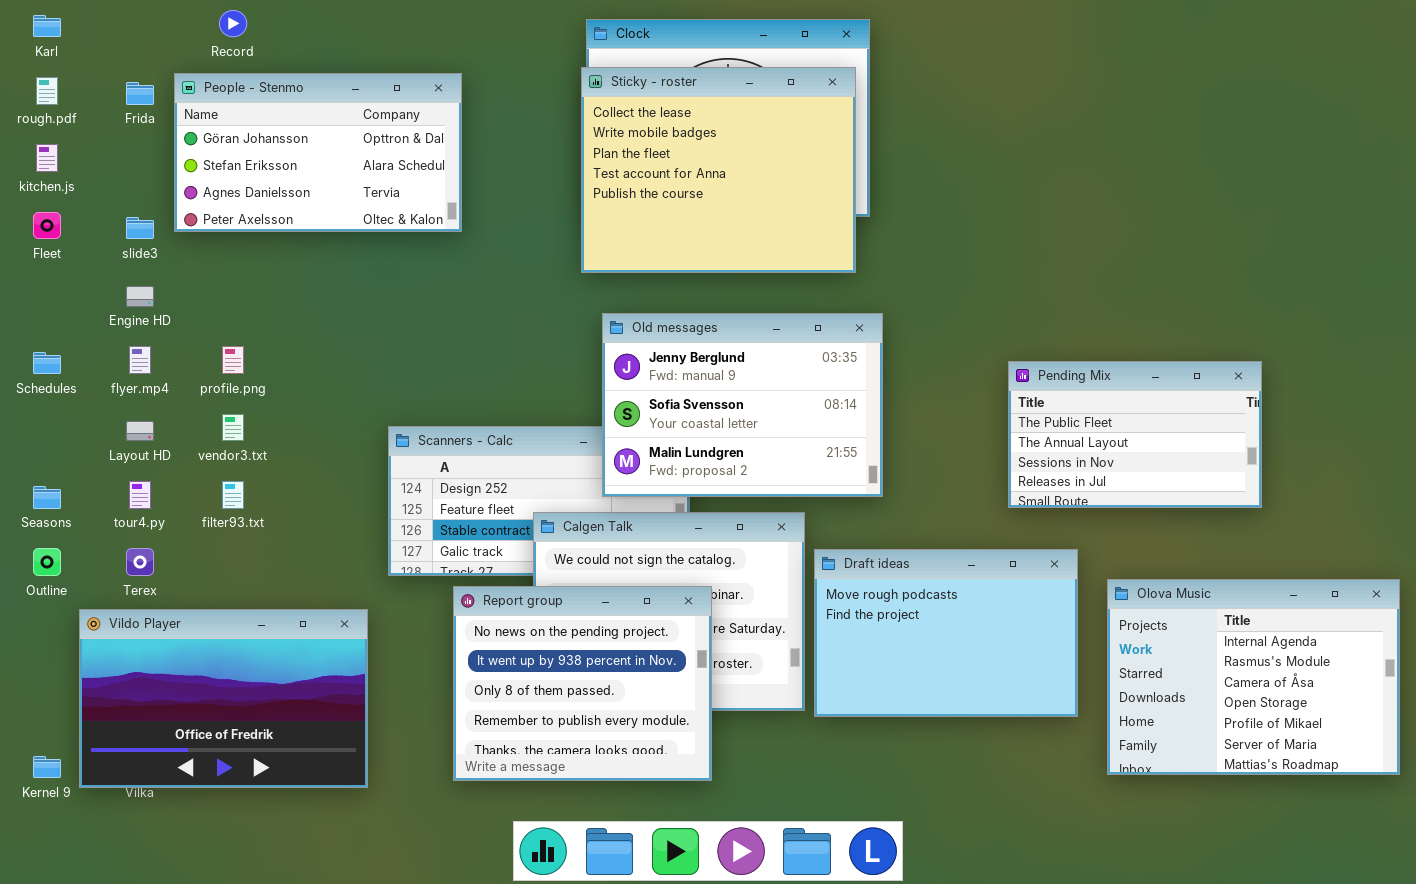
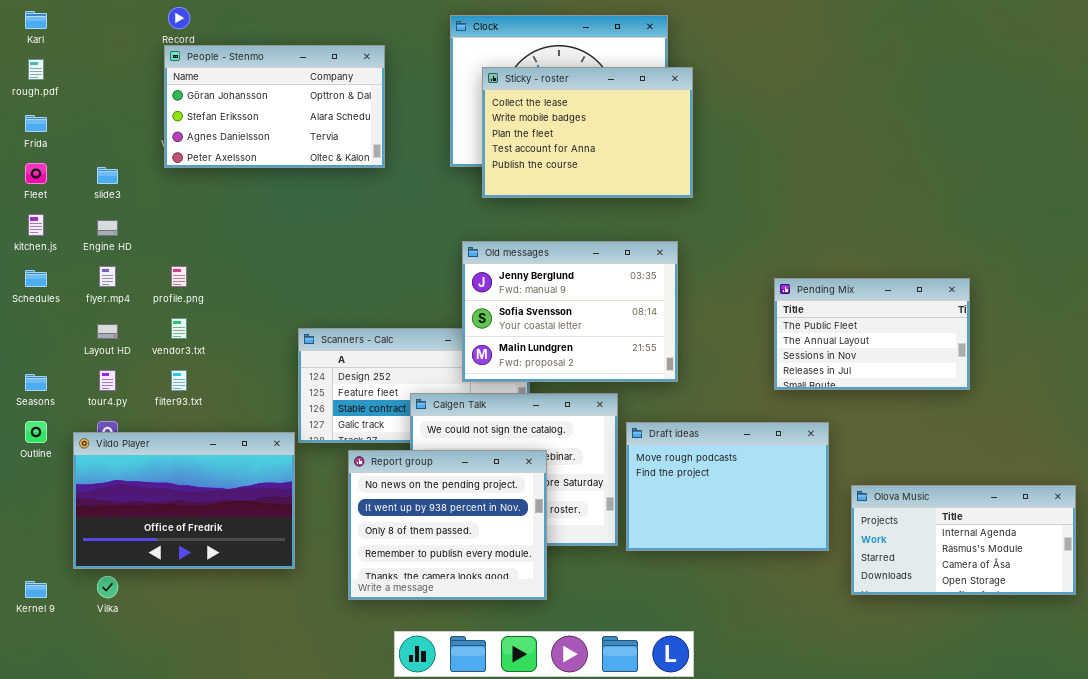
Sticky - roster: [581,67,856,273] -> [482,67,693,198], moved, resized
People - Stenmo: [174,73,462,232] -> [164,45,385,168], moved
Frida: [126,82,154,105] -> [25,115,47,132], moved
kitchen.js: [36,144,58,172] -> [28,214,44,236], moved
Olova Music: [1107,579,1400,775] -> [851,485,1076,595], resized
Vildo Player: [79,609,368,788] -> [73,432,295,569], moved

